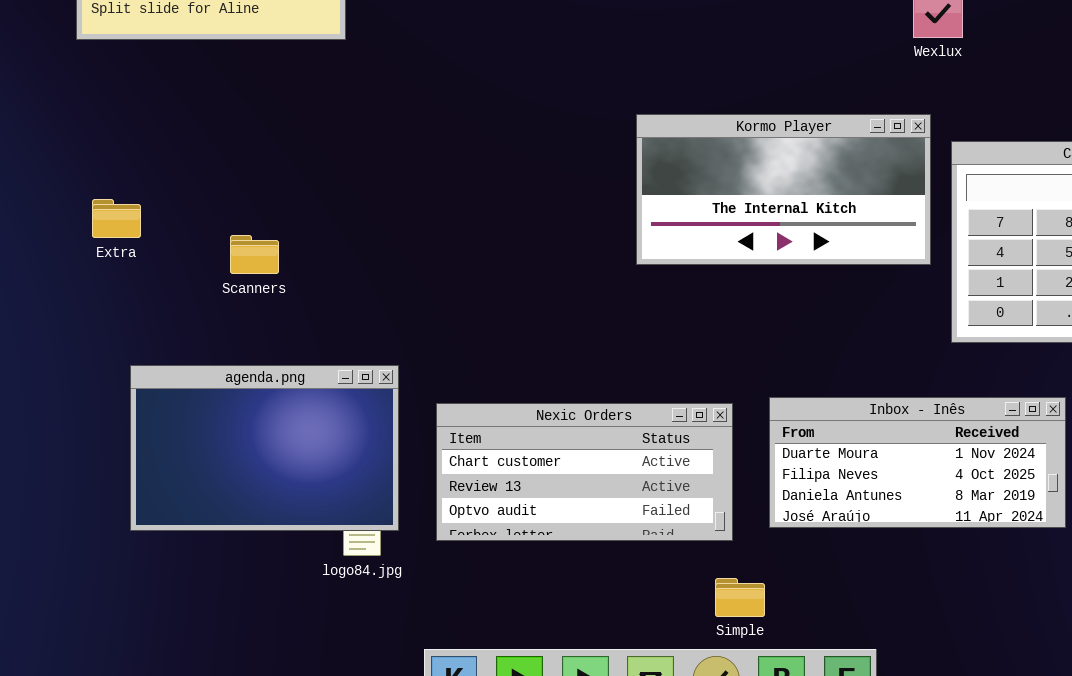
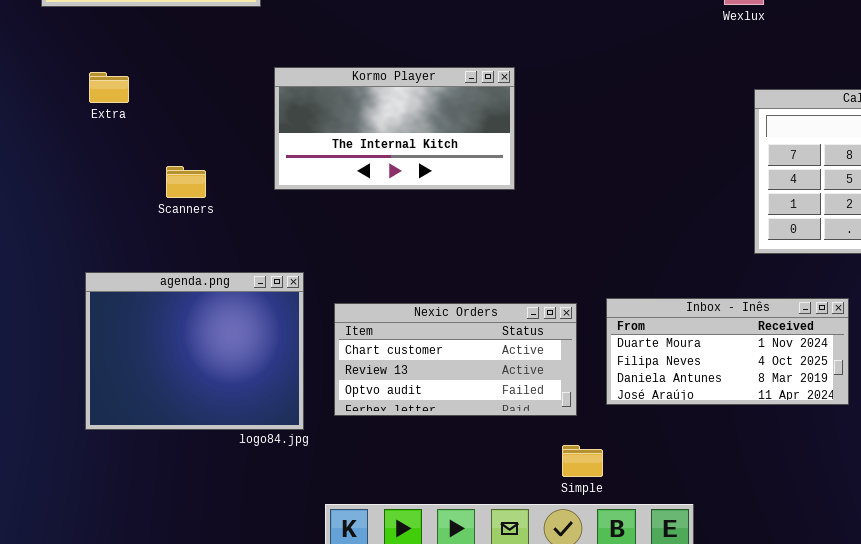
Kormo Player: [636,114,931,265] -> [274,67,515,190], moved
Extra: [92,199,141,238] -> [89,72,129,103], moved
agenda.png: [130,365,399,531] -> [85,272,304,430], resized

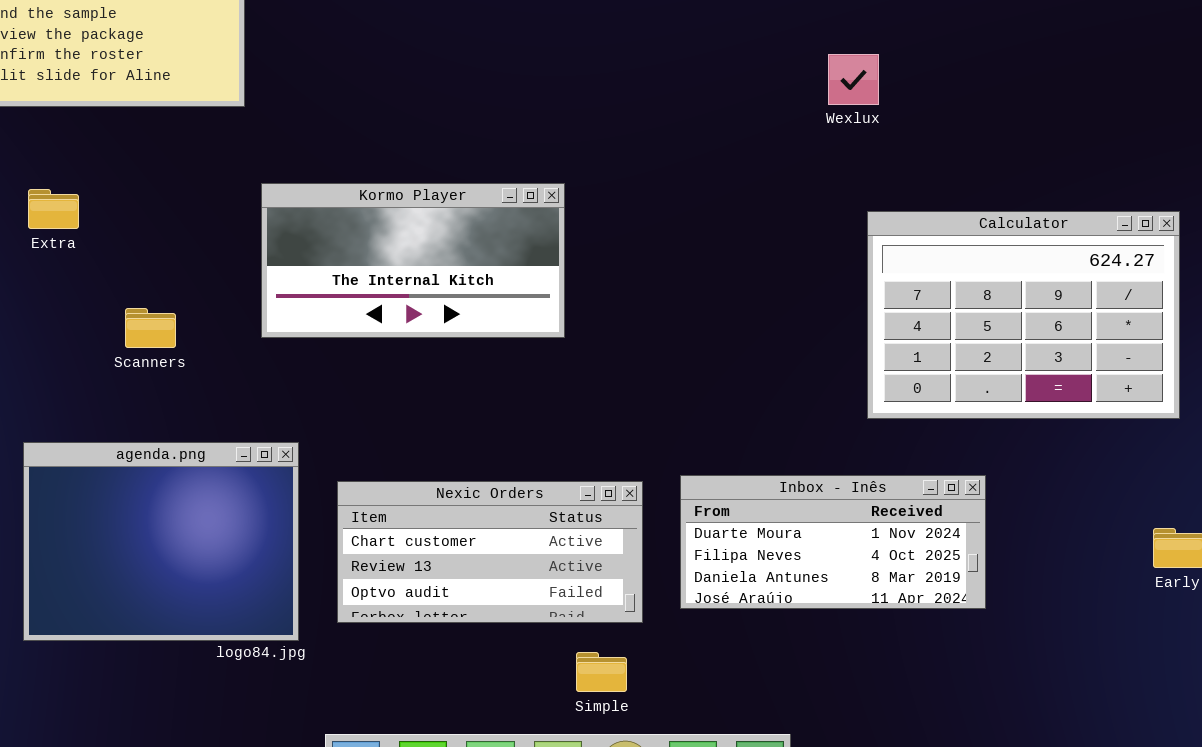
Simple: [562,445,603,477] -> [576,652,627,692], moved

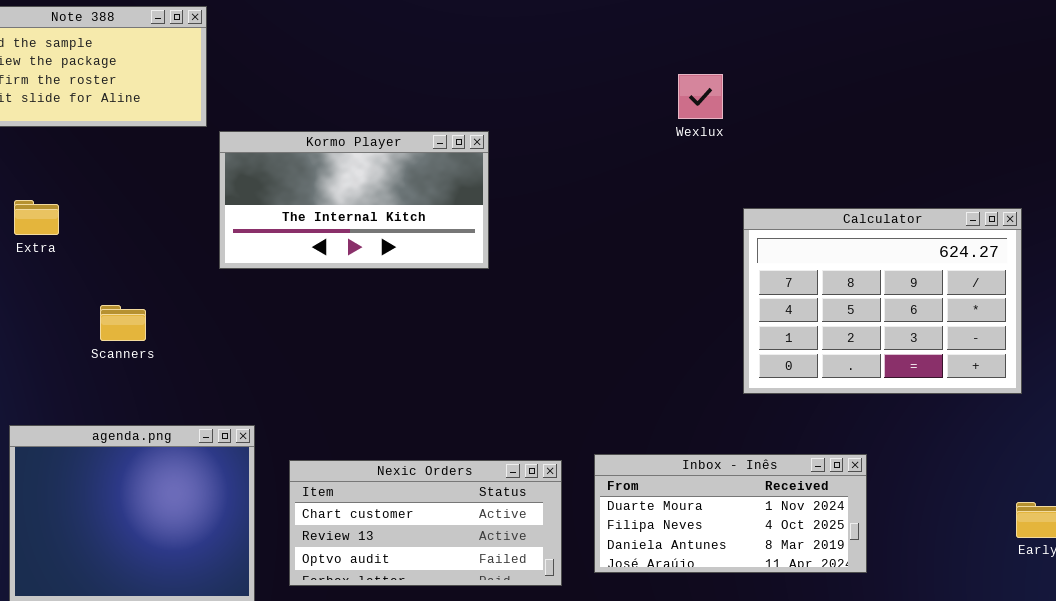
Wexlux: [828,54,879,105] -> [678,74,723,119], moved
Kormo Player: [261,183,565,338] -> [219,131,489,269], moved
Calculator: [867,211,1180,419] -> [743,208,1022,394], moved

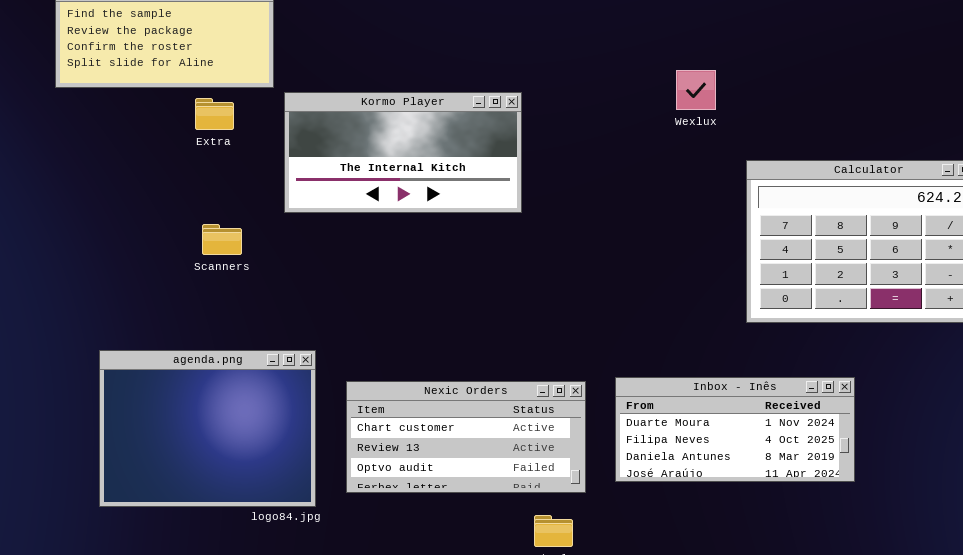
Wexlux: [678,74,723,119] -> [676,70,716,110], moved
Extra: [14,200,59,235] -> [195,98,234,130], moved
Scanners: [100,305,146,341] -> [202,224,242,255], moved

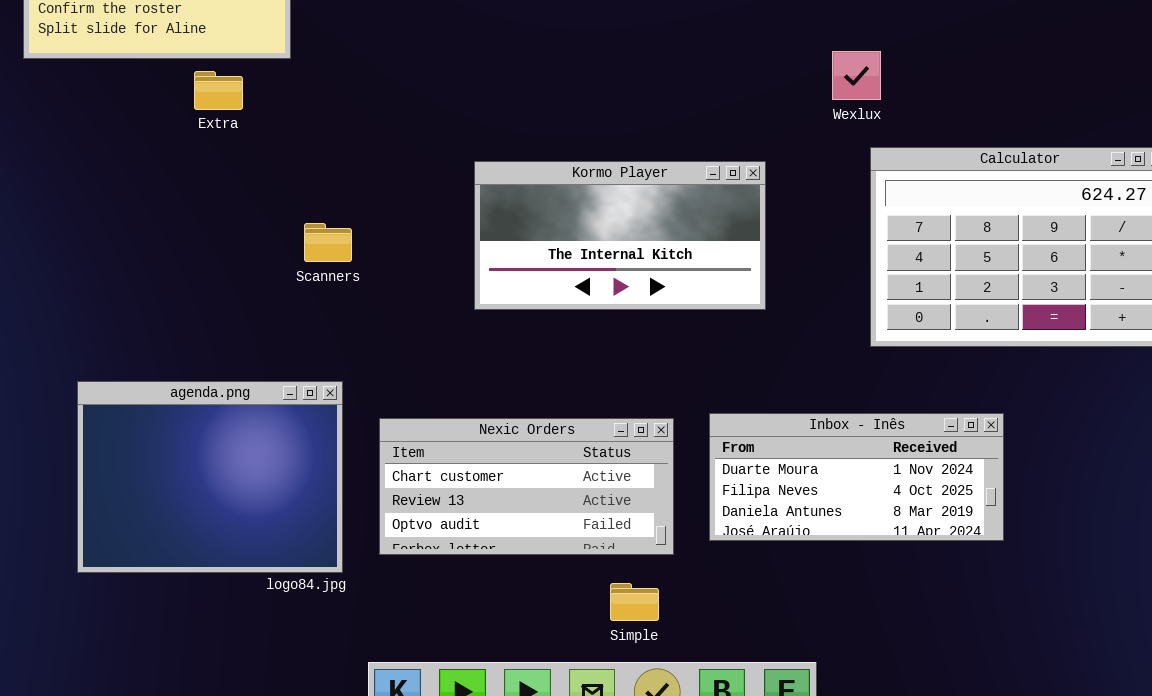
Wexlux: [676,70,716,110] -> [832,51,881,100], moved
Kormo Player: [284,92,522,213] -> [474,161,766,310], moved
Scanners: [202,224,242,255] -> [304,223,352,262], moved

